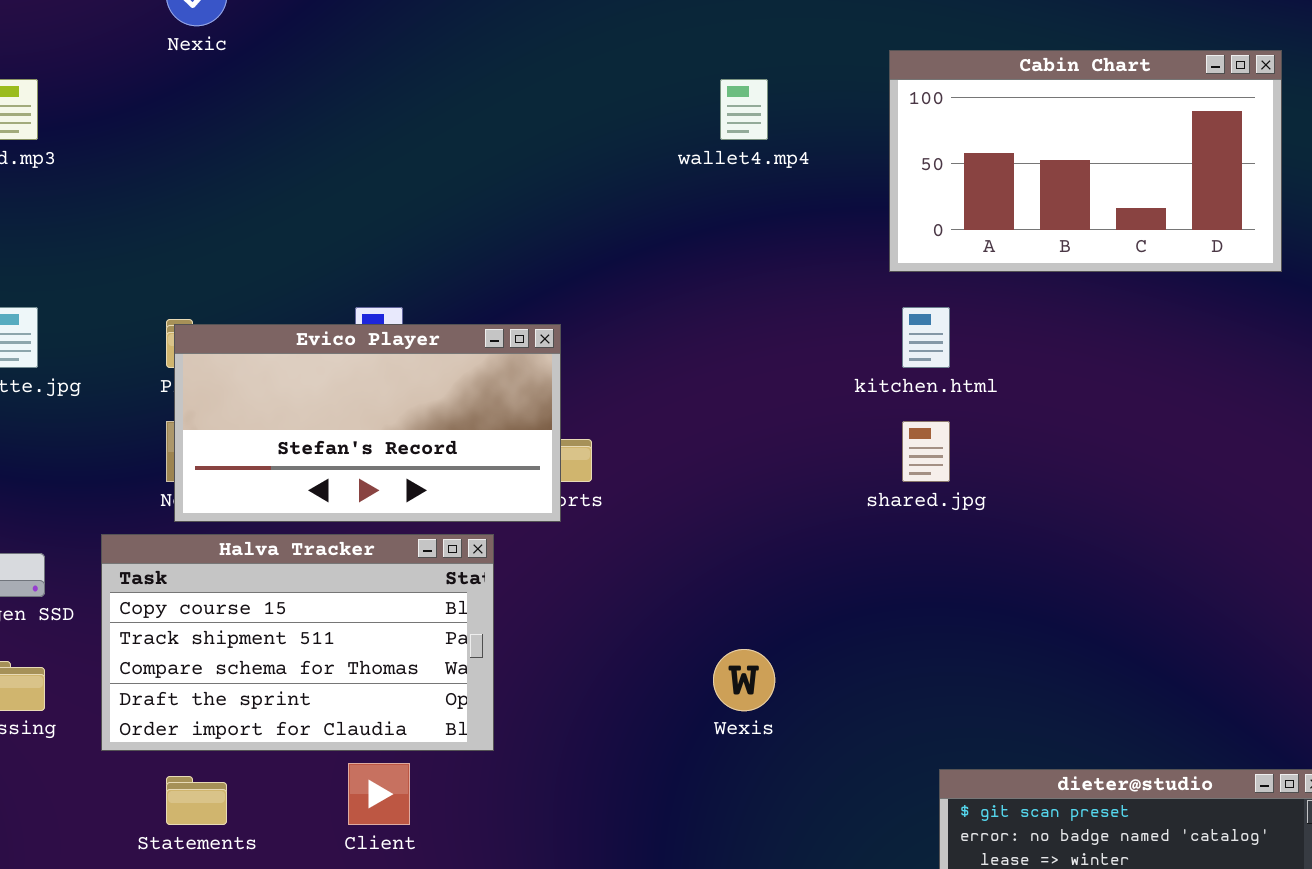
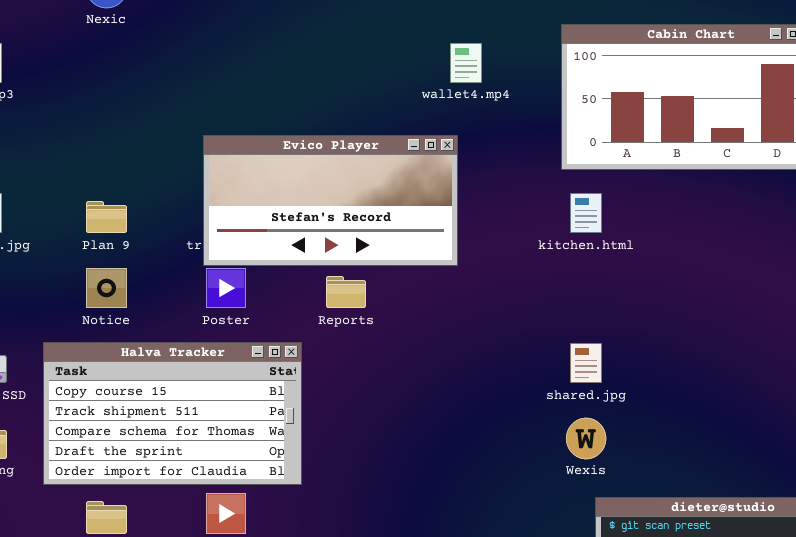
Evico Player: [174,324,561,522] -> [203,135,458,266], moved
shared.jpg: [902,421,950,482] -> [570,343,602,383], moved
Wexis: [713,649,775,711] -> [566,418,606,459], moved

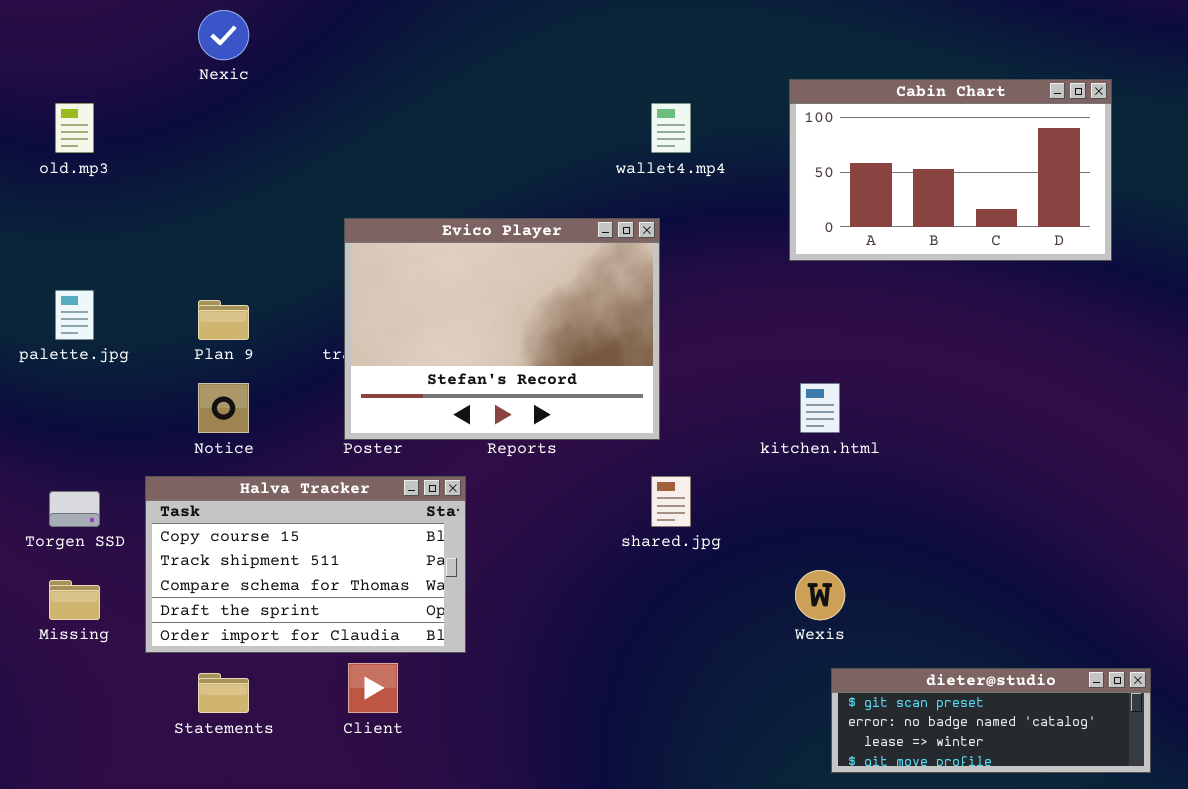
Evico Player: [203,135,458,266] -> [344,218,660,440], resized
kitchen.html: [570,193,602,233] -> [800,383,840,433], moved
shared.jpg: [570,343,602,383] -> [651,476,691,527], moved

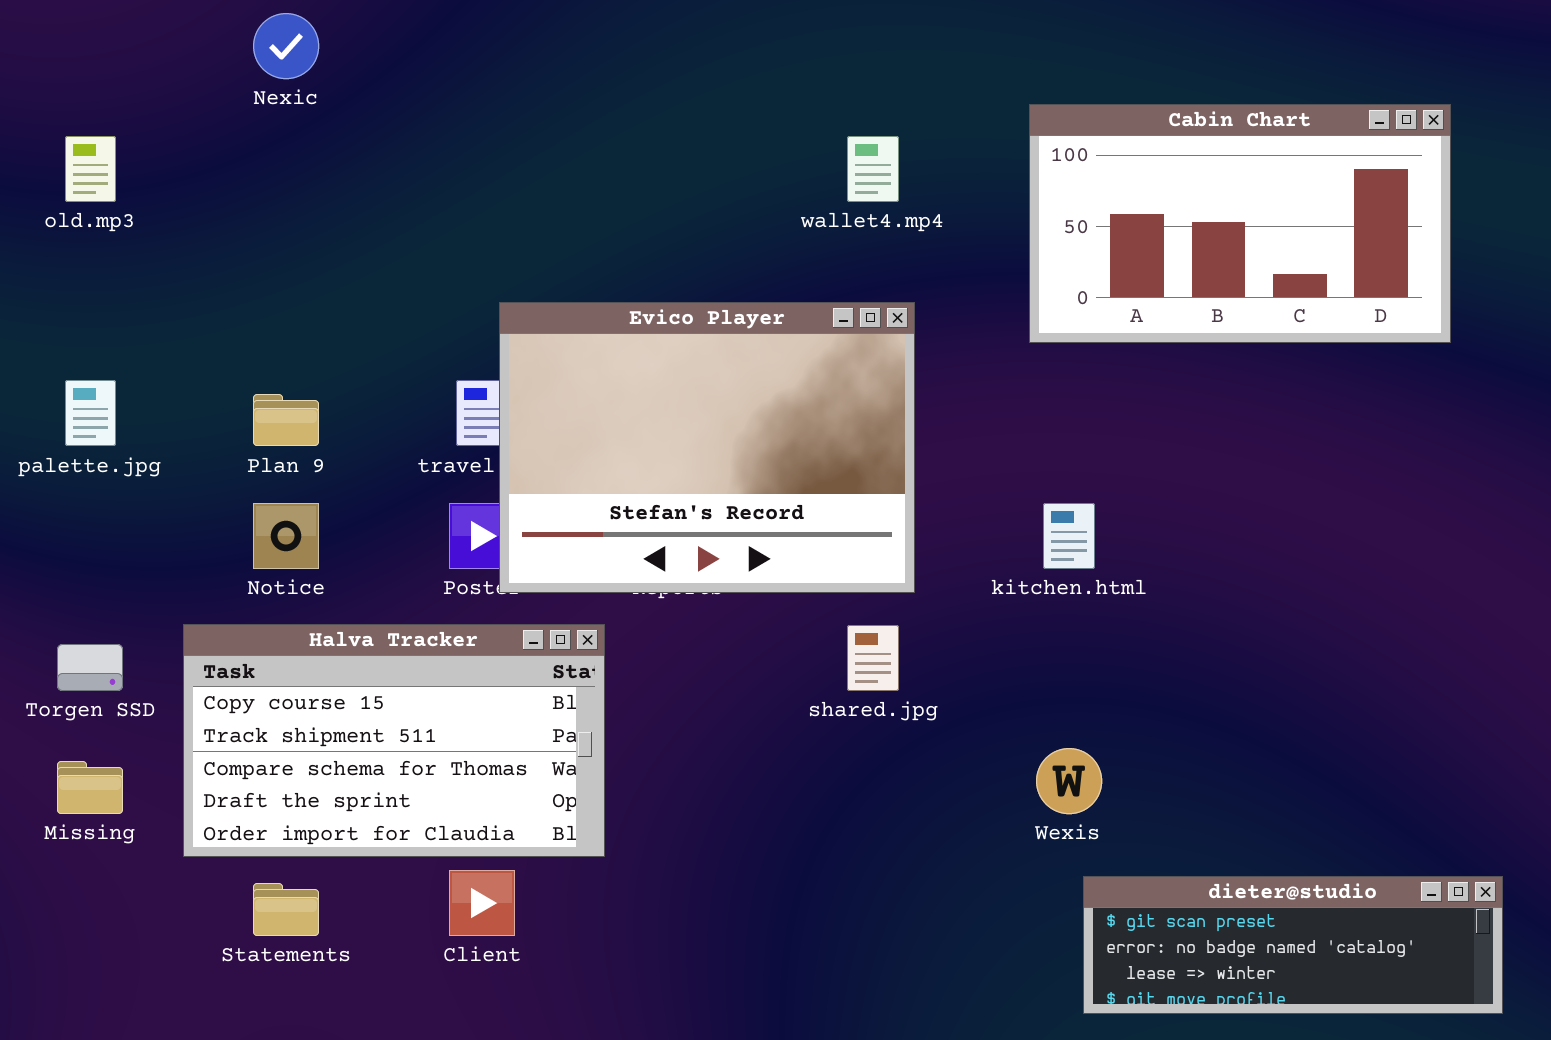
Evico Player: [344,218,660,440] -> [499,302,915,593], moved

